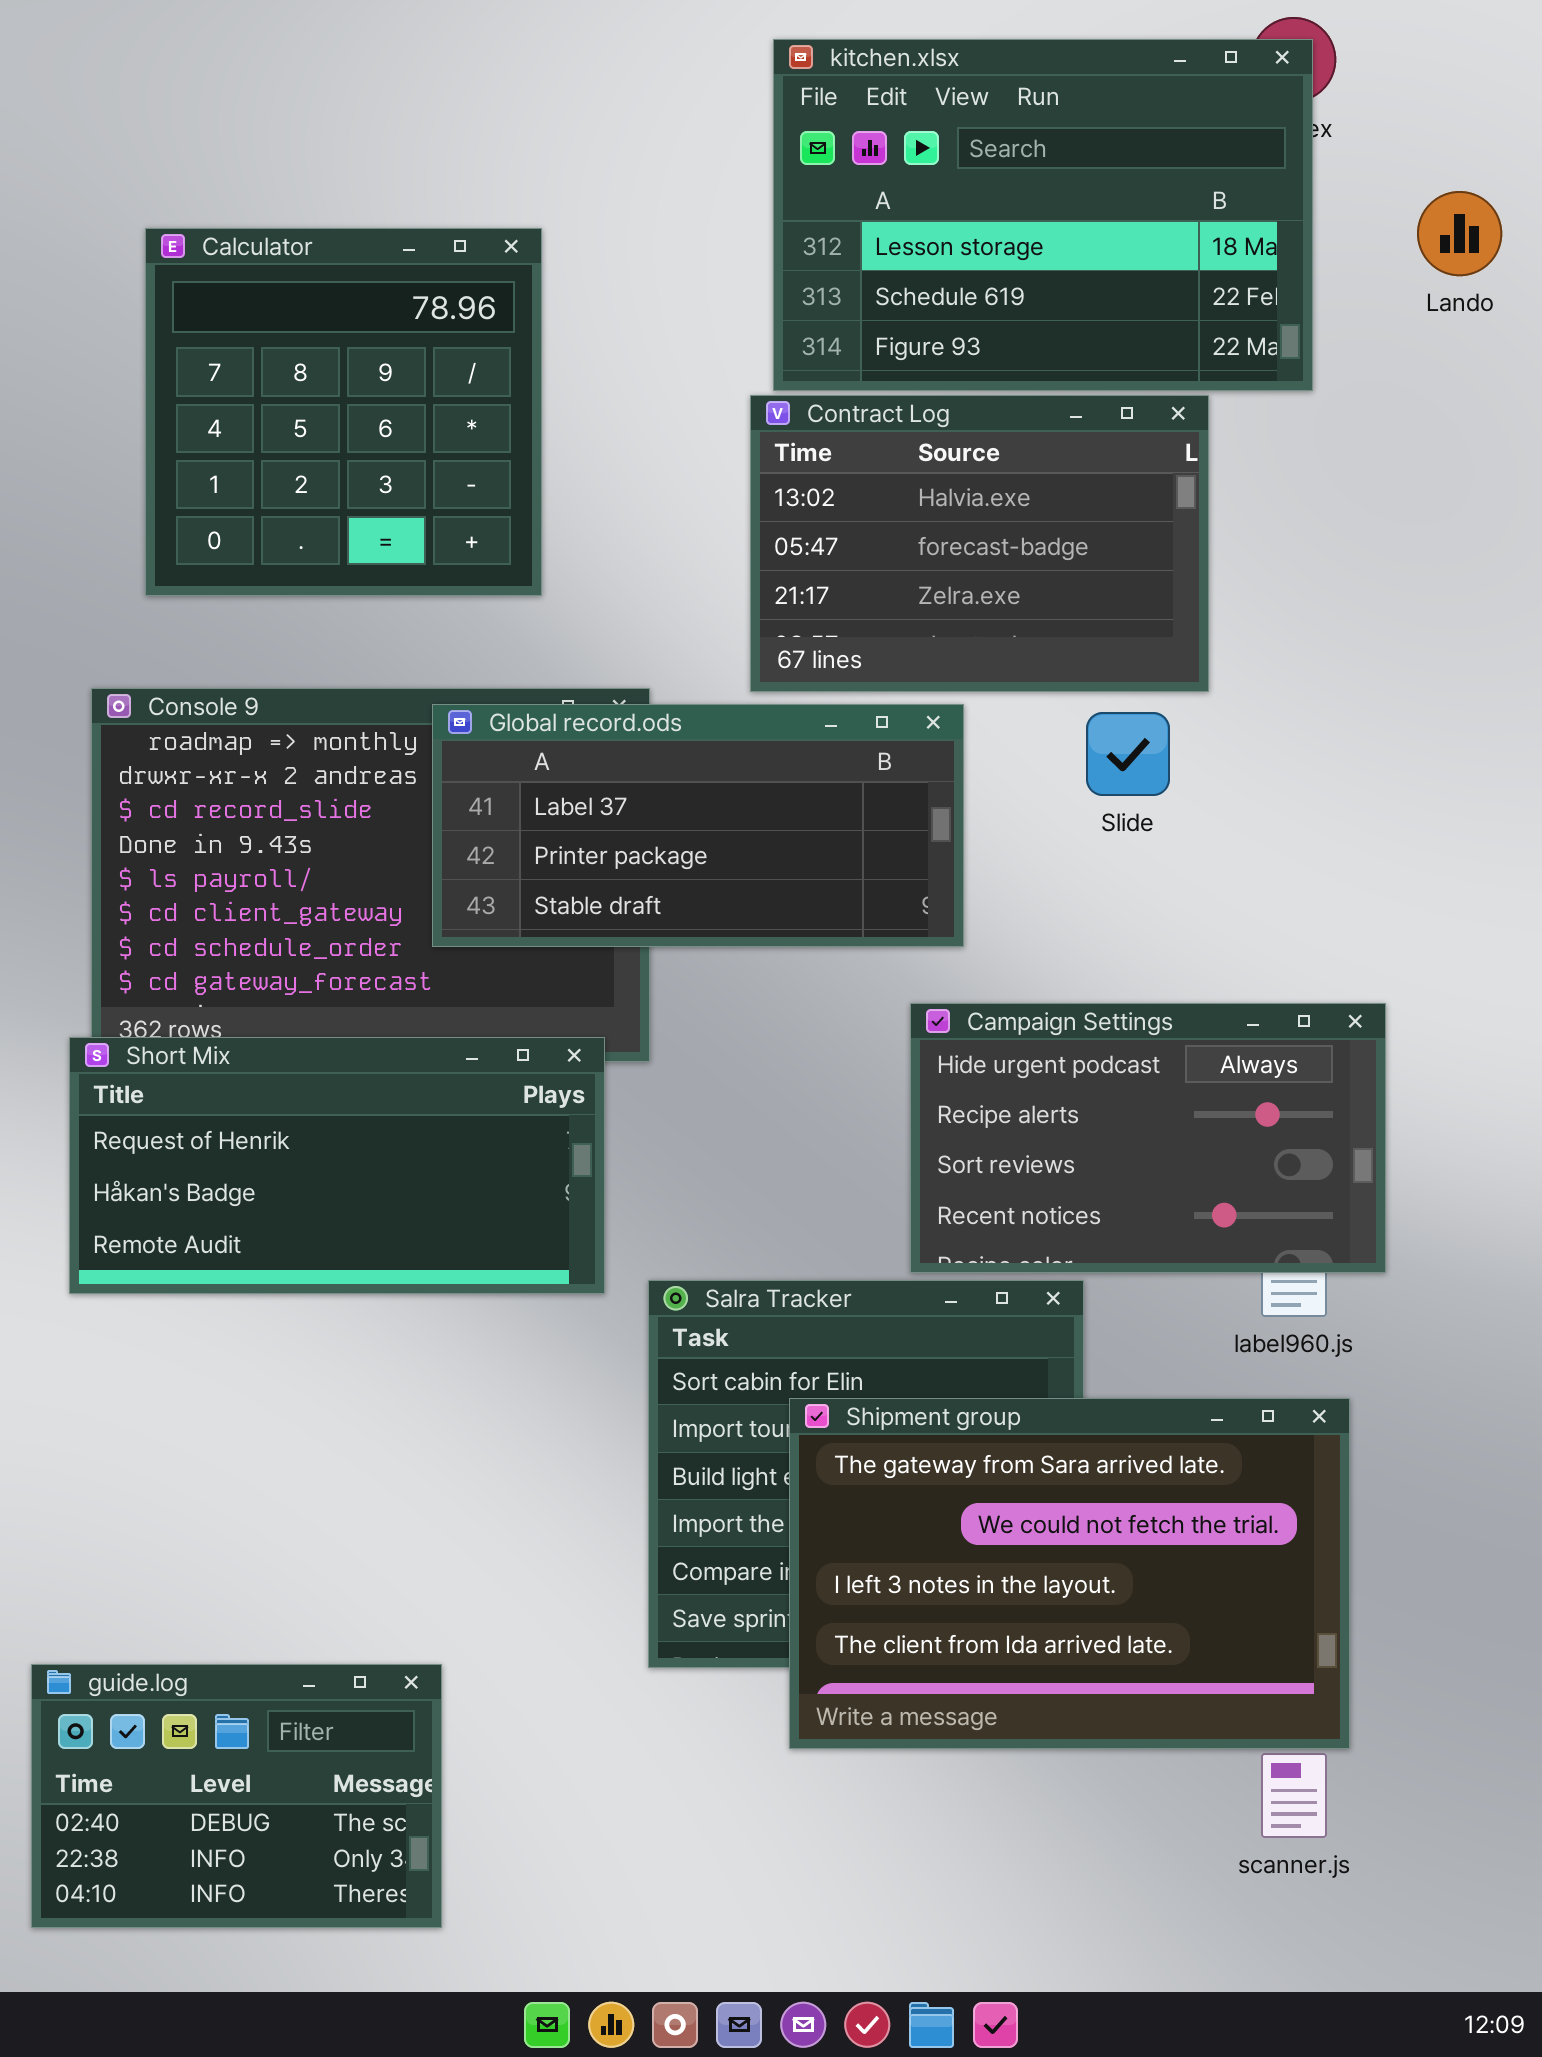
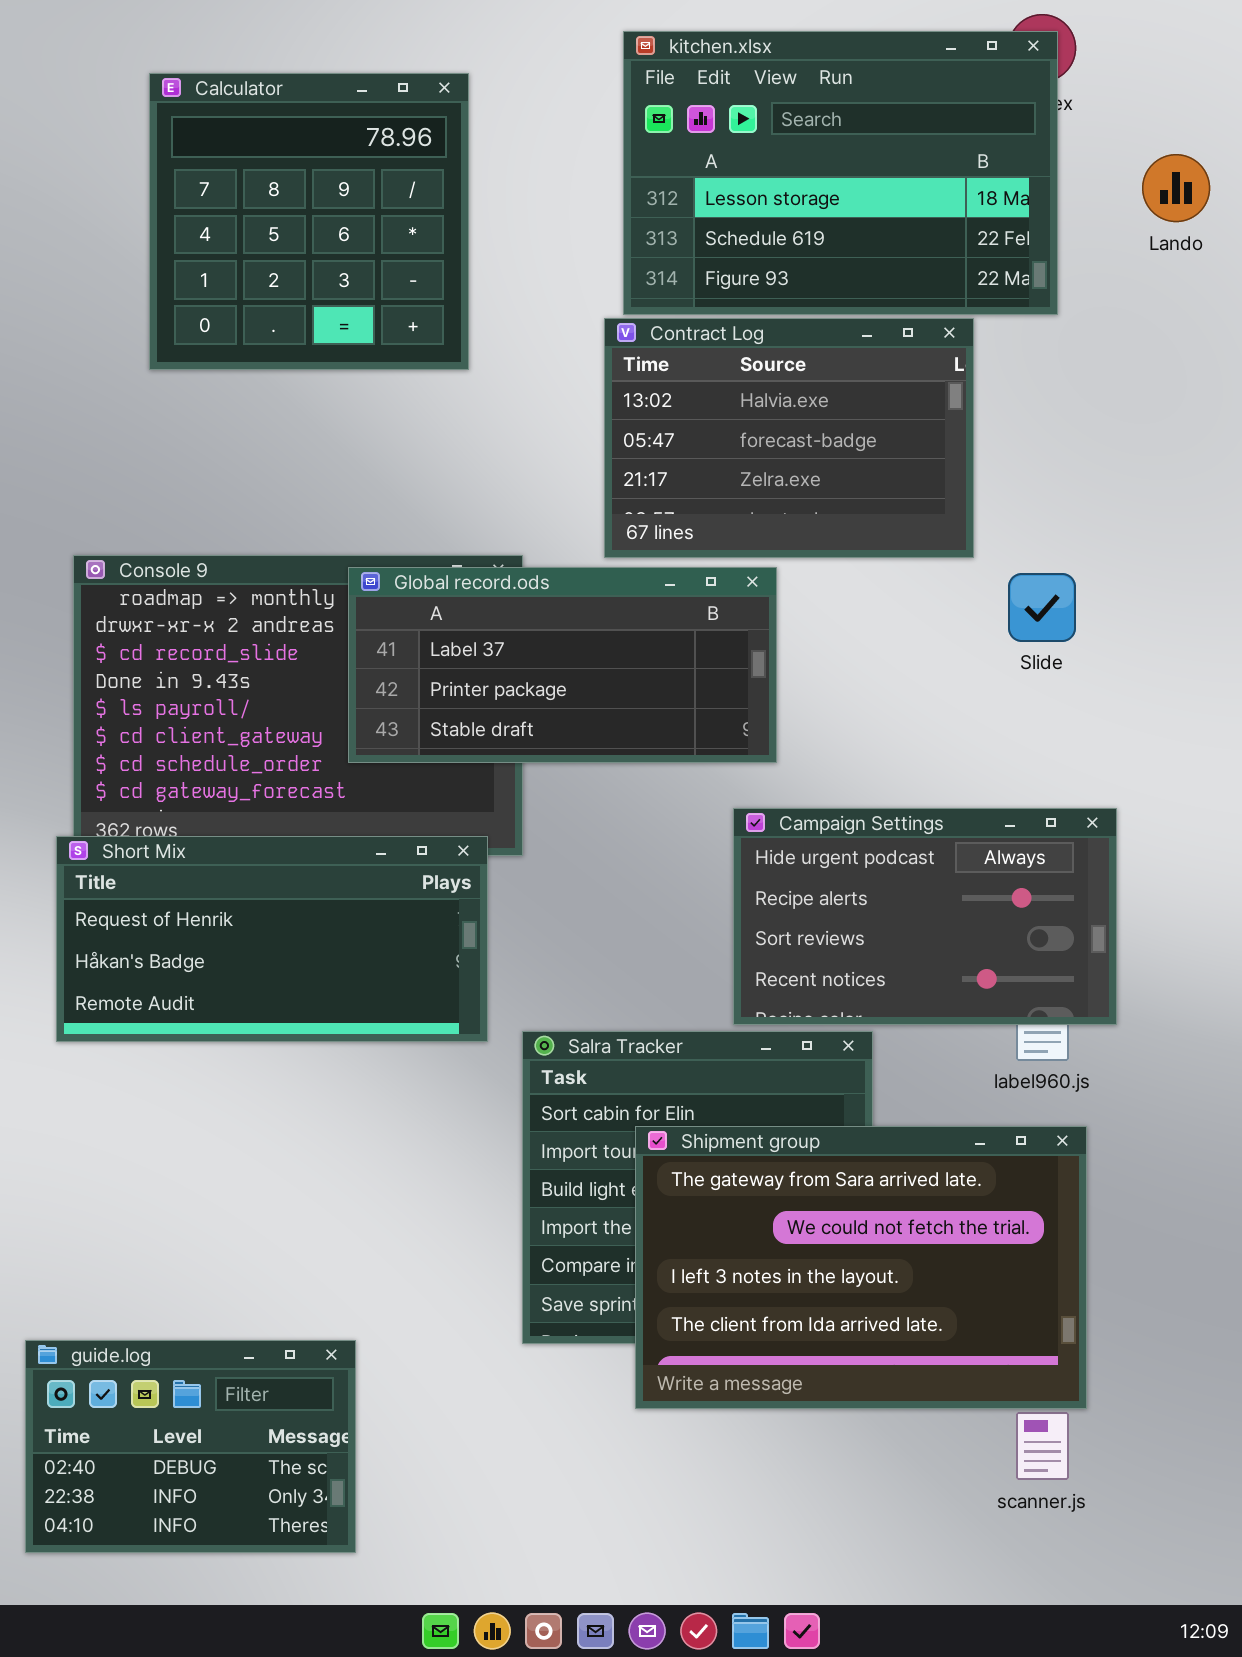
Calculator: [145,228,542,596] -> [149,73,469,370], moved
Slide: [1086,712,1170,796] -> [1008,573,1076,642], moved

